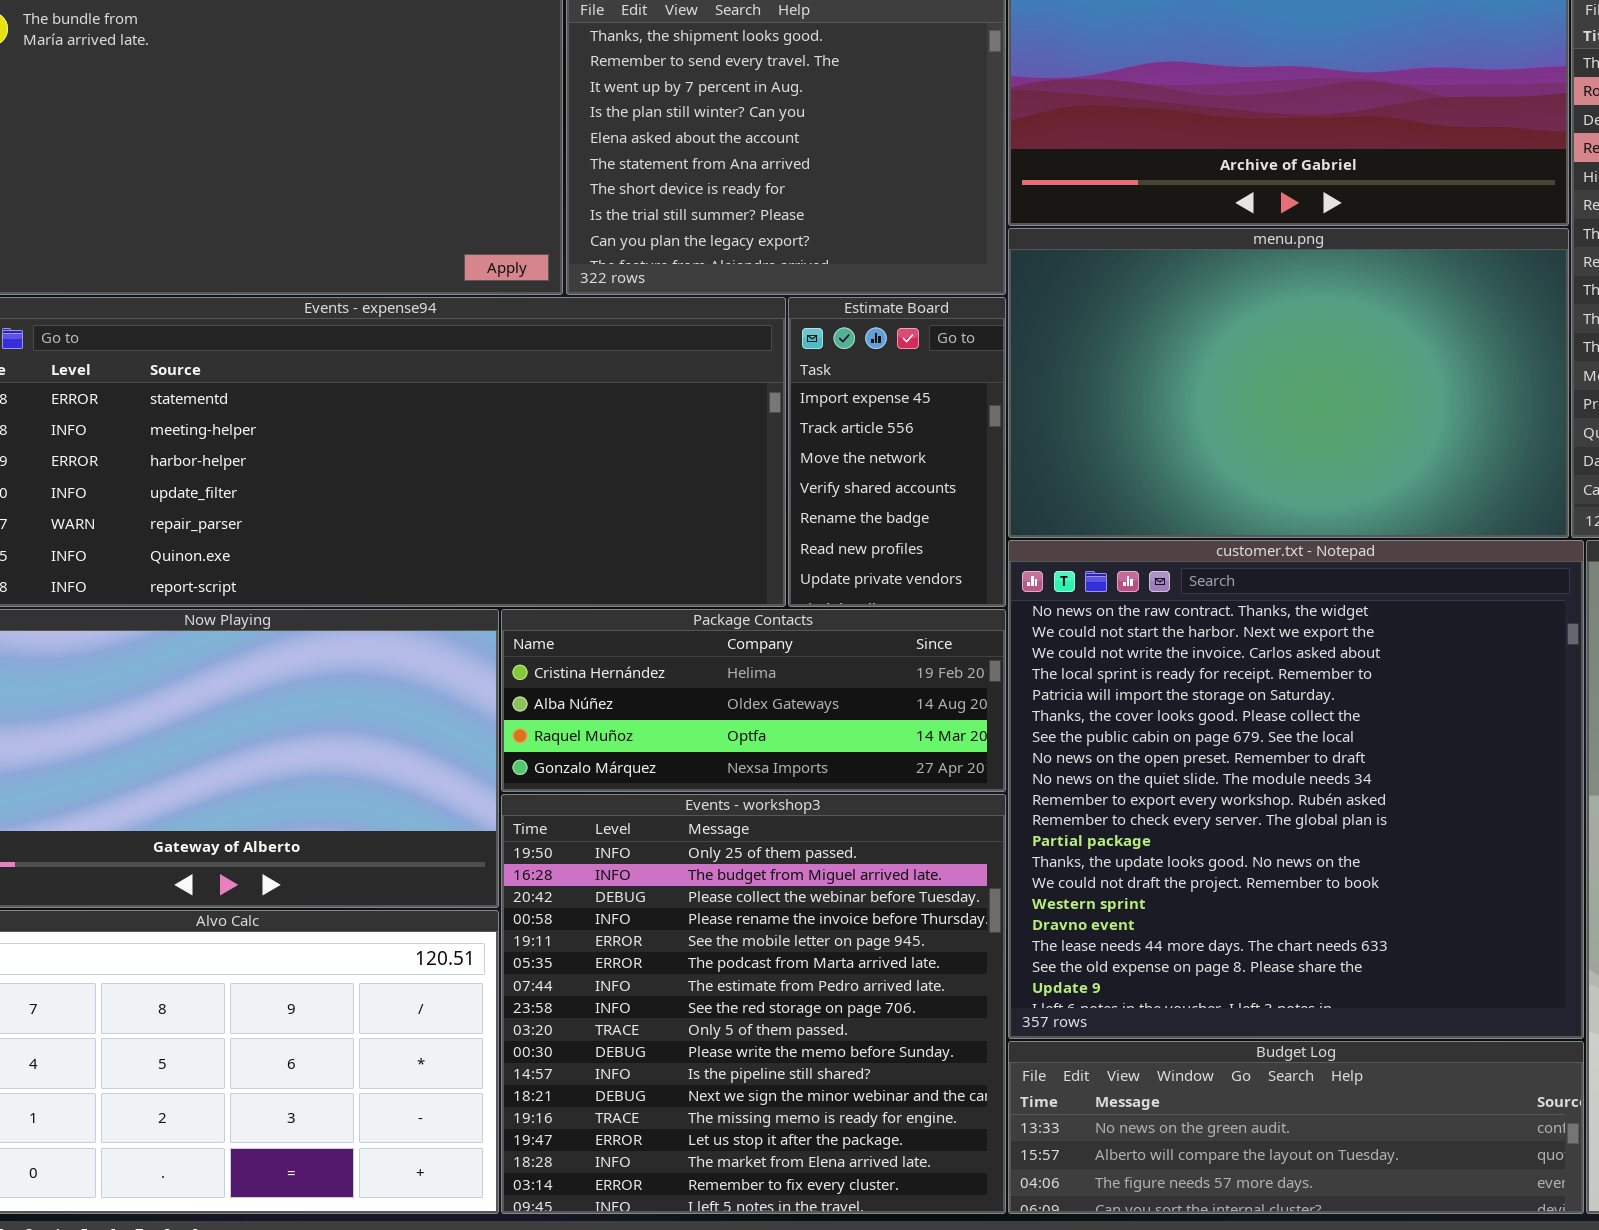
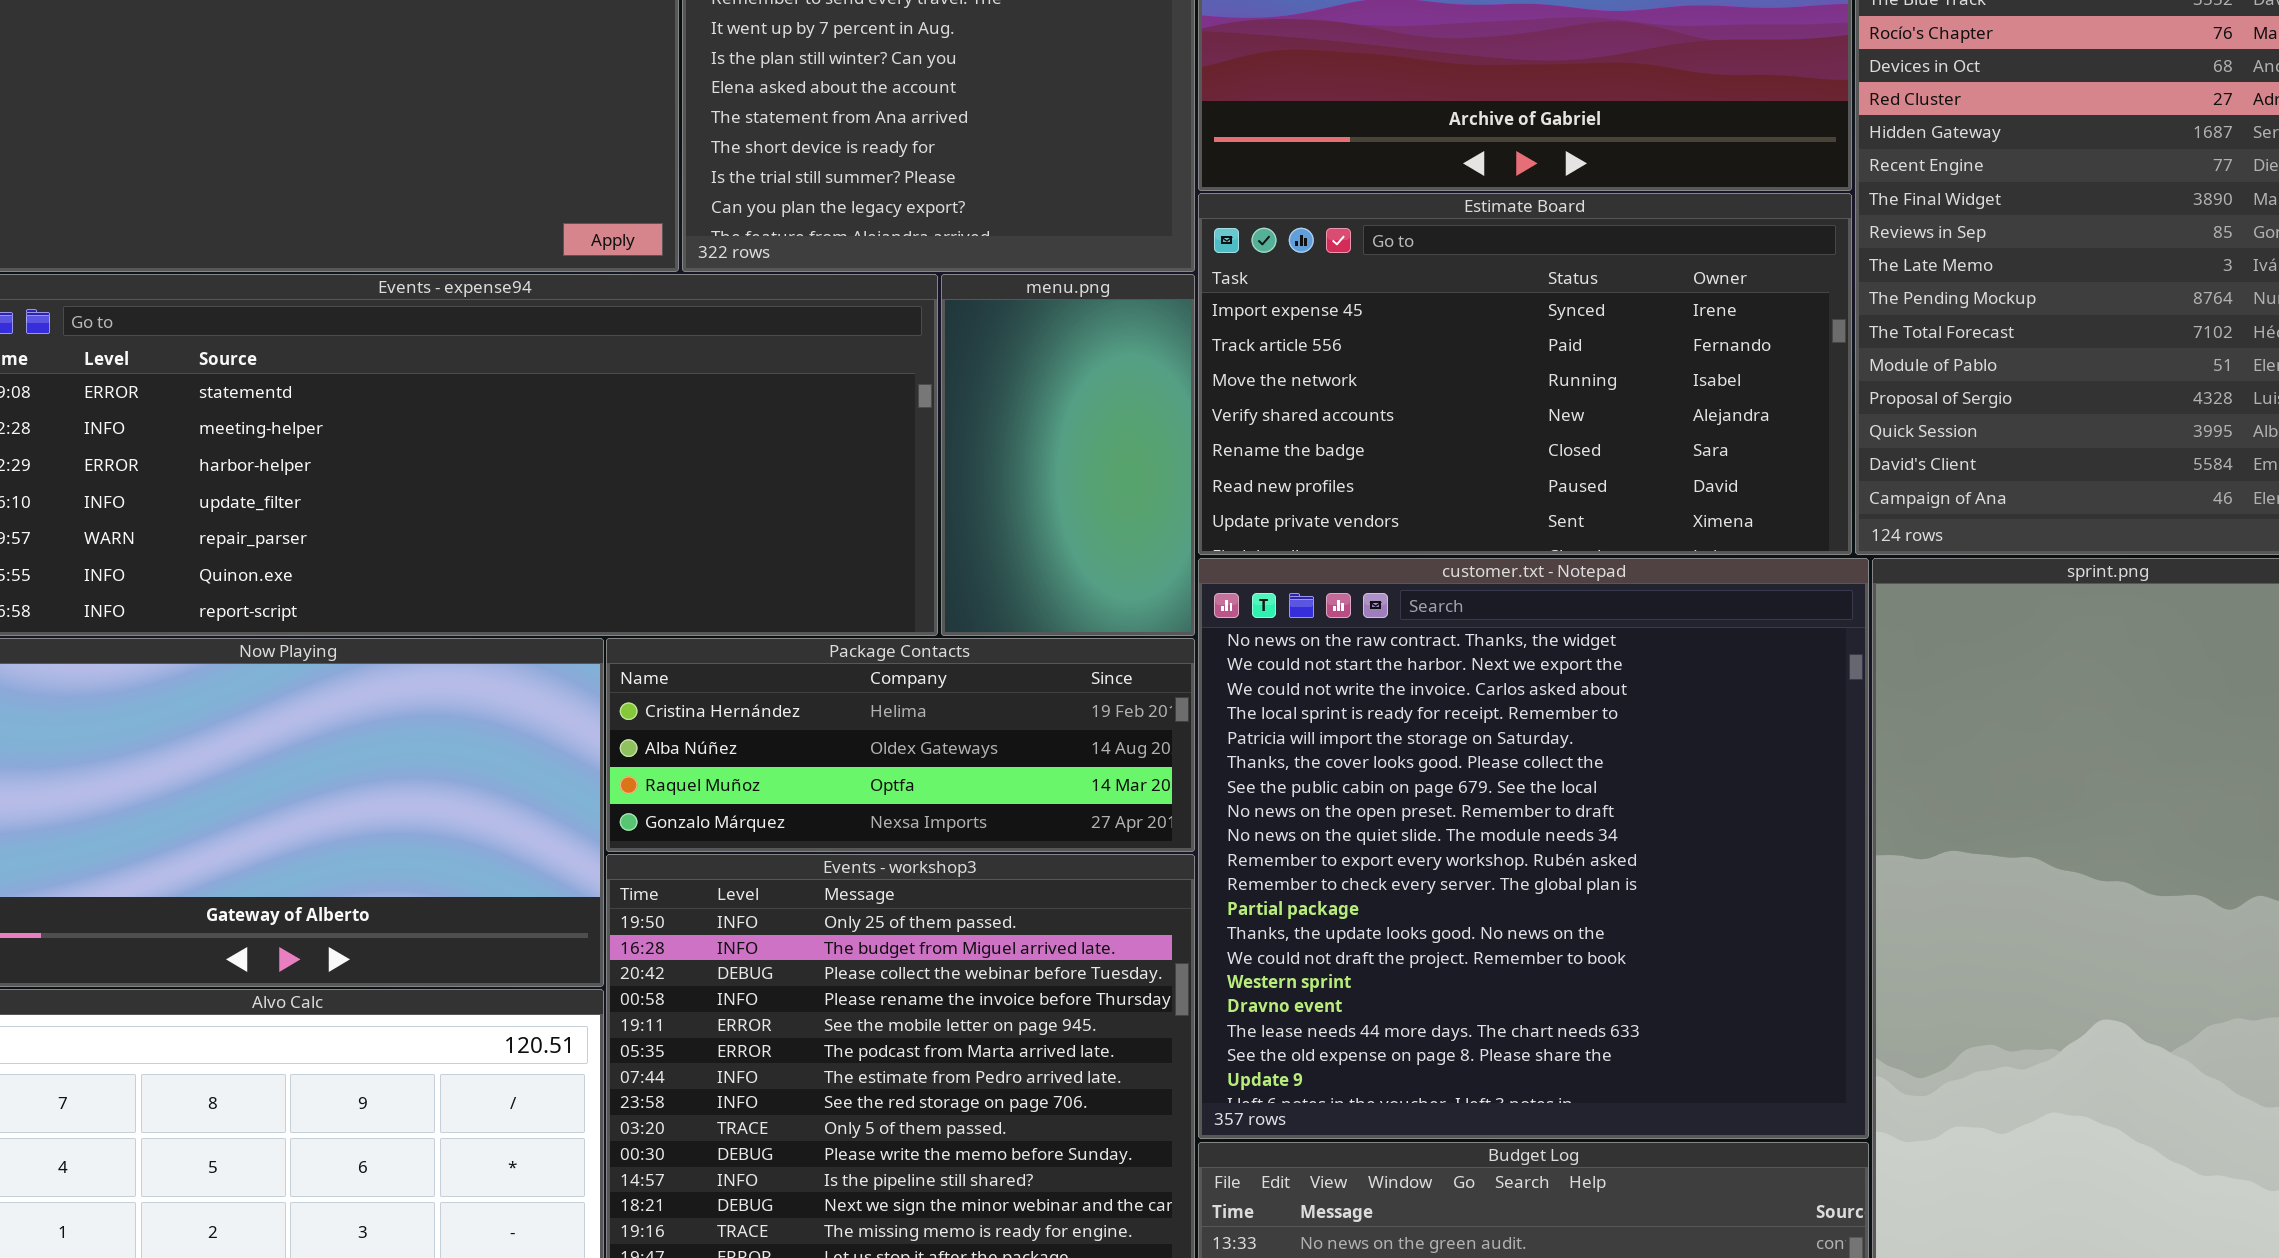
menu.png: [1008,228,1569,538] -> [941,274,1195,636], moved, resized
Estimate Board: [788,297,1006,607] -> [1198,193,1852,555], moved, resized

